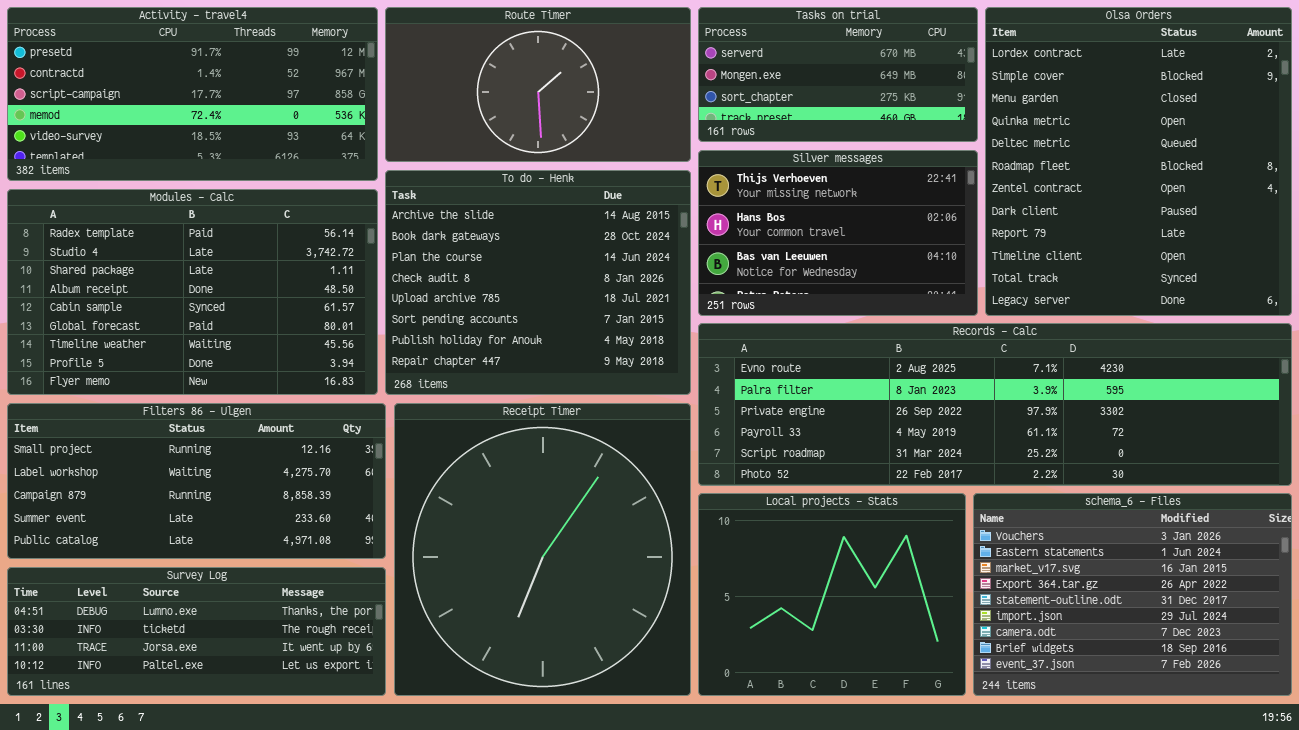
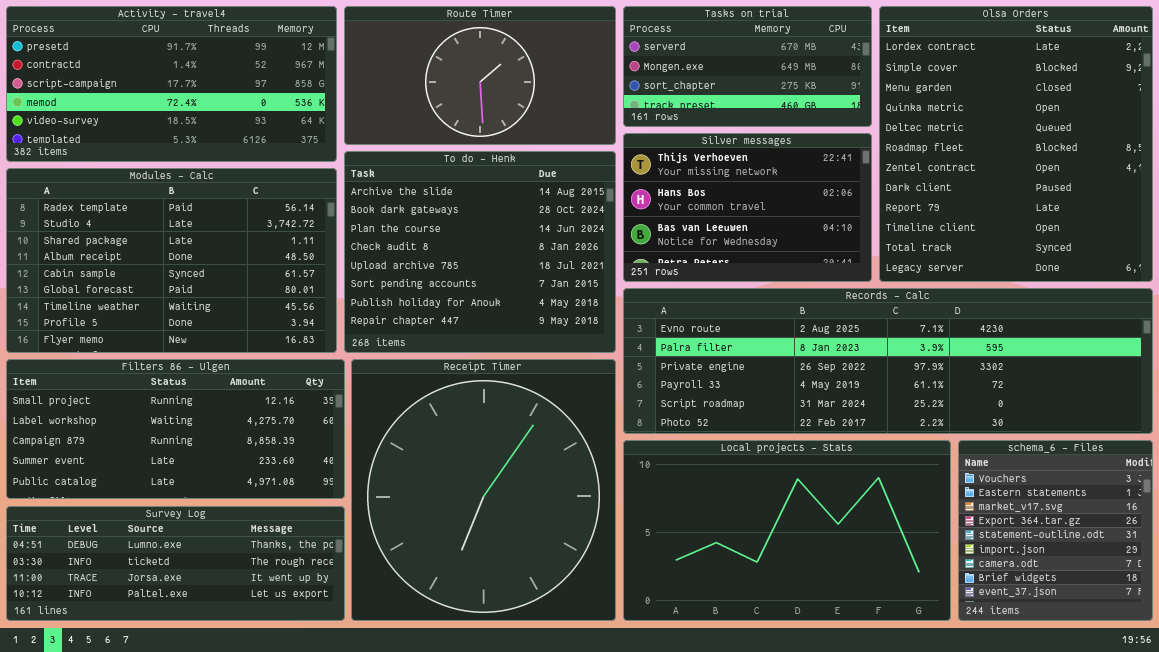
Local projects - Stats: [698,493,966,696] -> [623,440,951,621], resized
schema_6 - Files: [973,493,1292,696] -> [958,440,1153,621], resized

